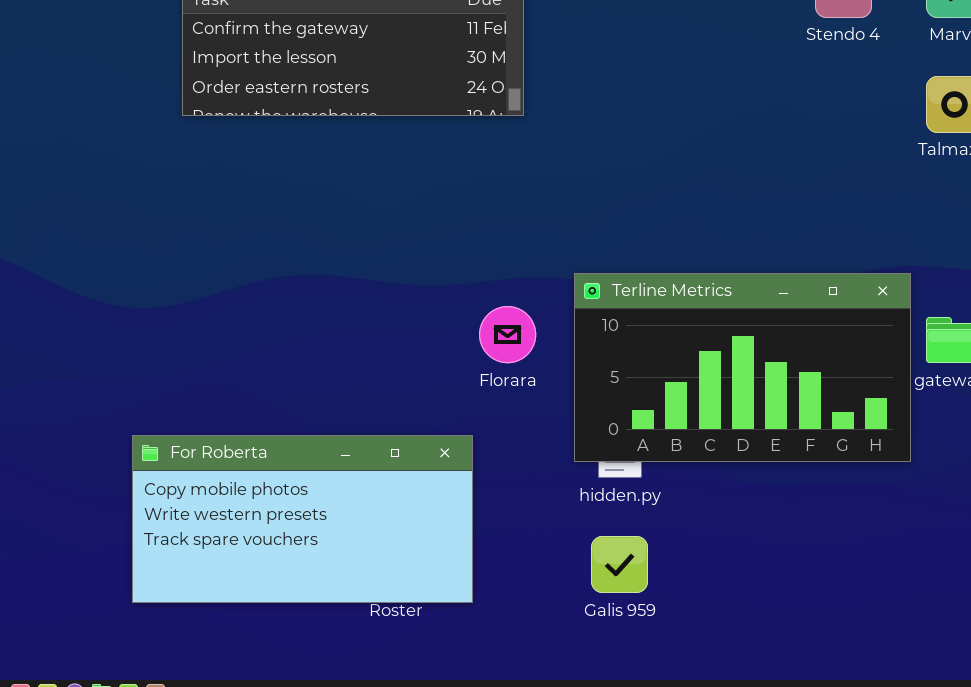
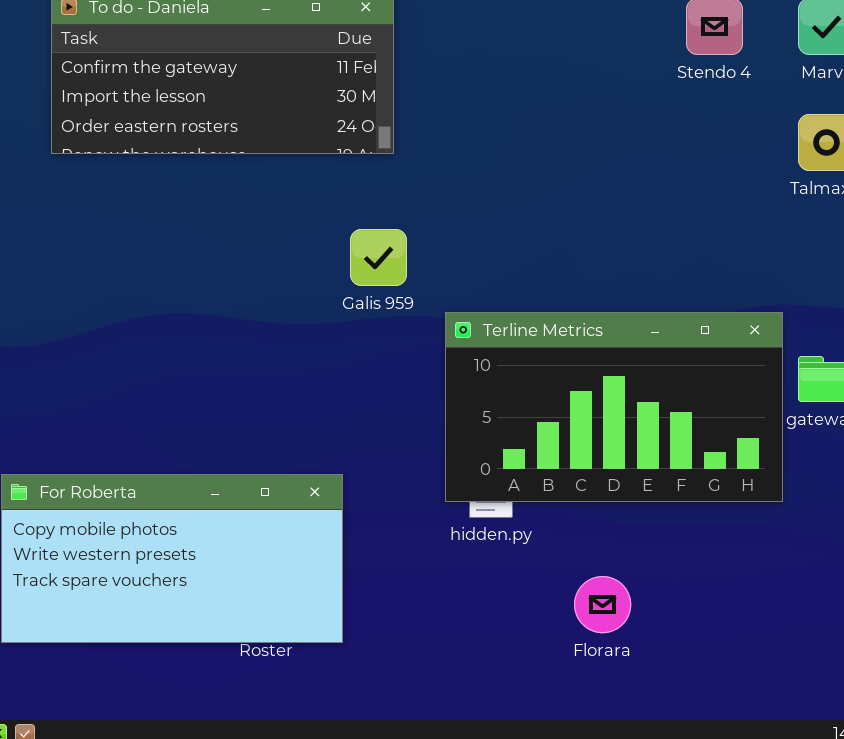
Florara: [479,306,536,363] -> [574,576,631,633], moved
Galis 959: [591,536,648,593] -> [350,229,407,286], moved

